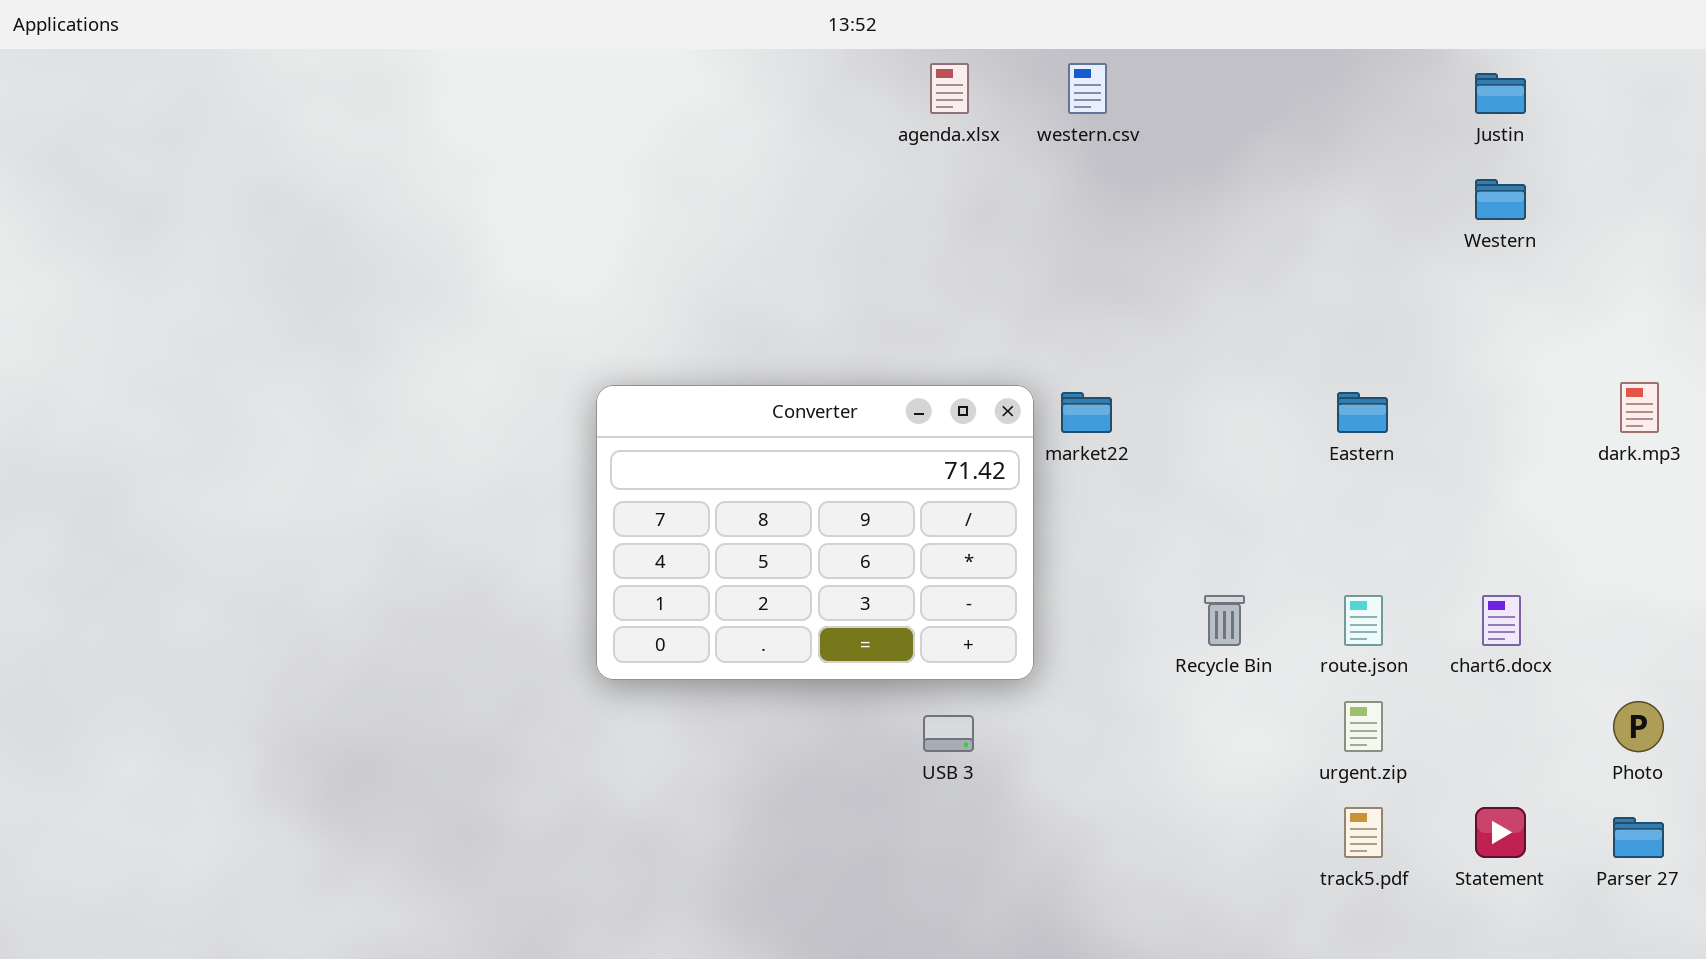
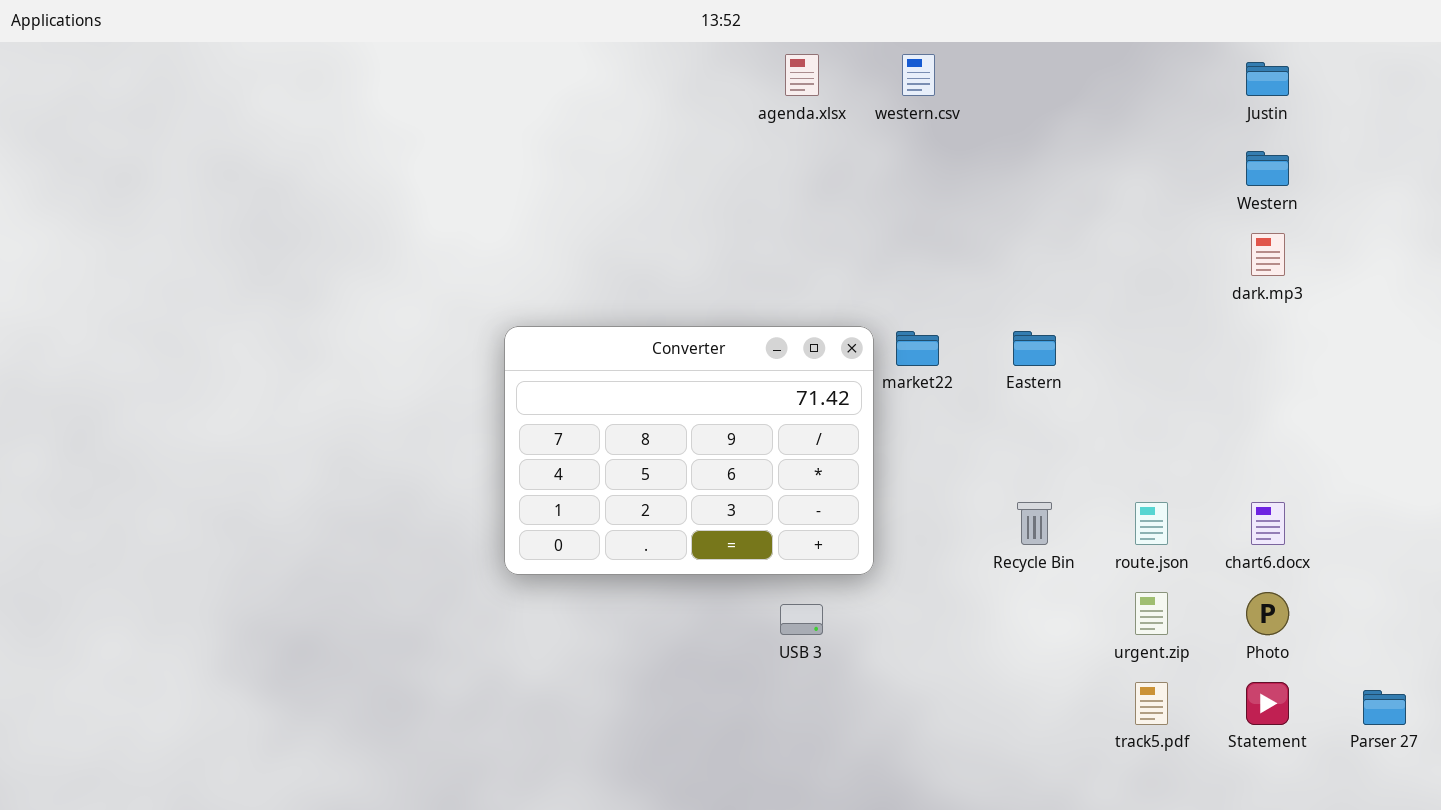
dark.mp3: [1620,382,1659,433] -> [1251,233,1285,276], moved
Eastern: [1337,392,1388,433] -> [1013,331,1056,366], moved
Photo: [1613,701,1664,752] -> [1246,592,1289,635], moved

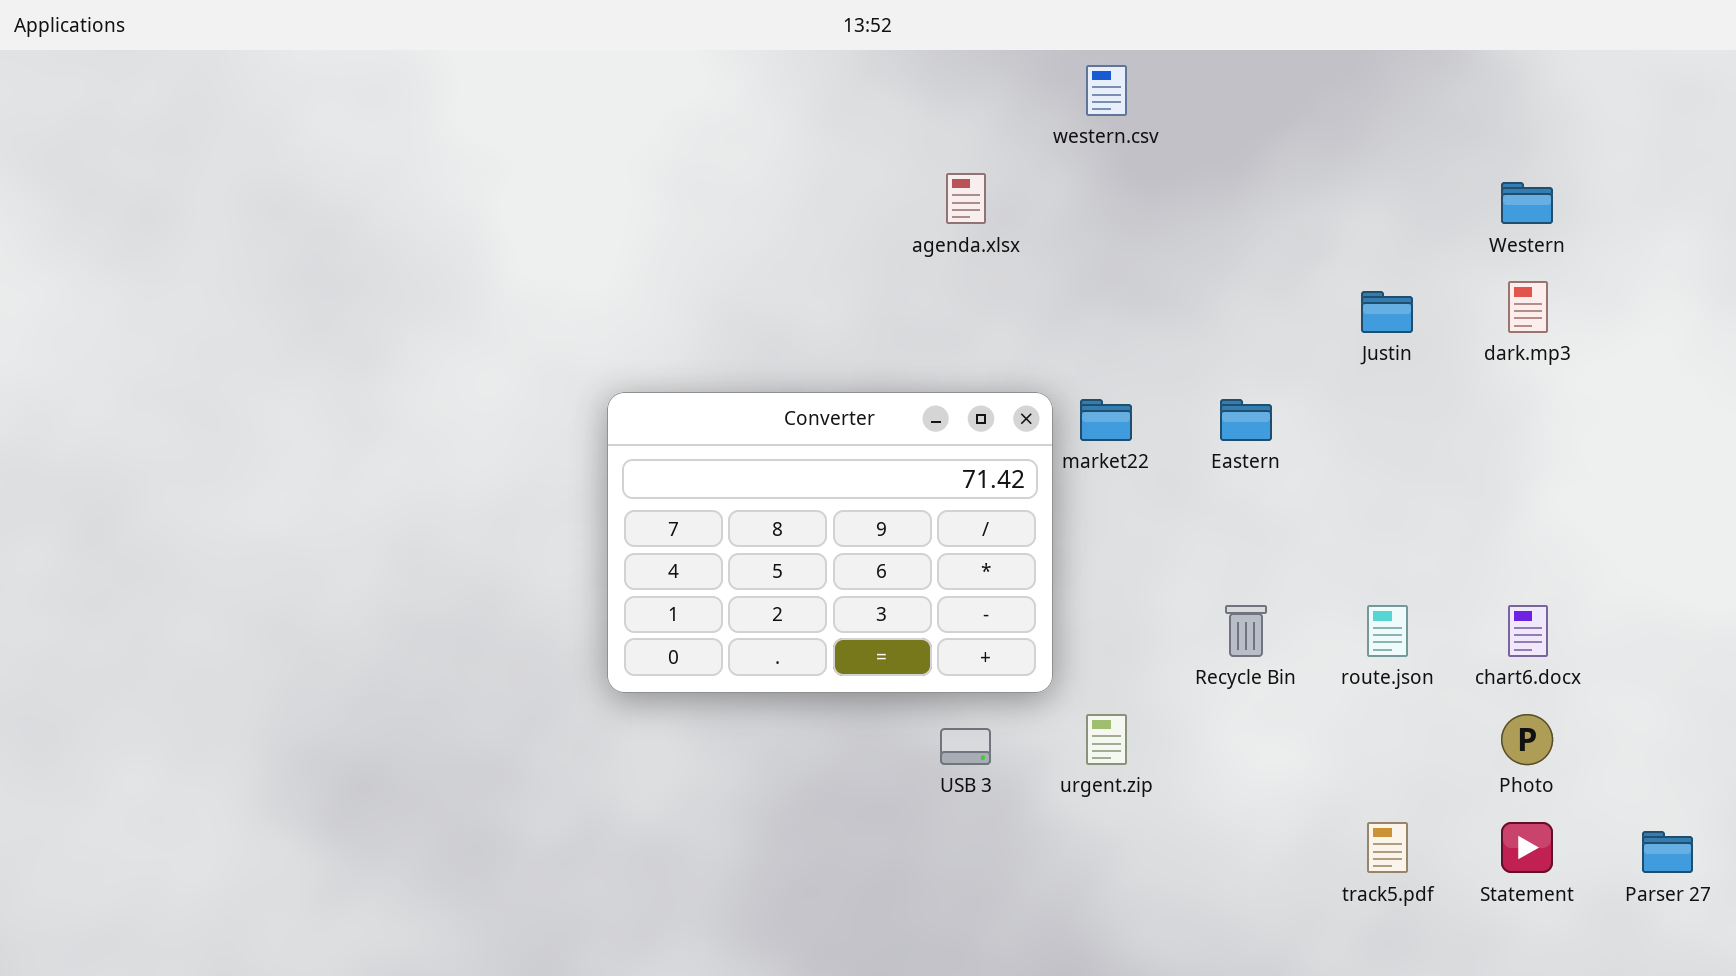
agenda.xlsx: [785,54,819,96] -> [946,173,986,224], moved
Justin: [1246,62,1289,96] -> [1361,291,1413,333], moved
urgent.zip: [1135,592,1168,635] -> [1086,714,1127,765], moved

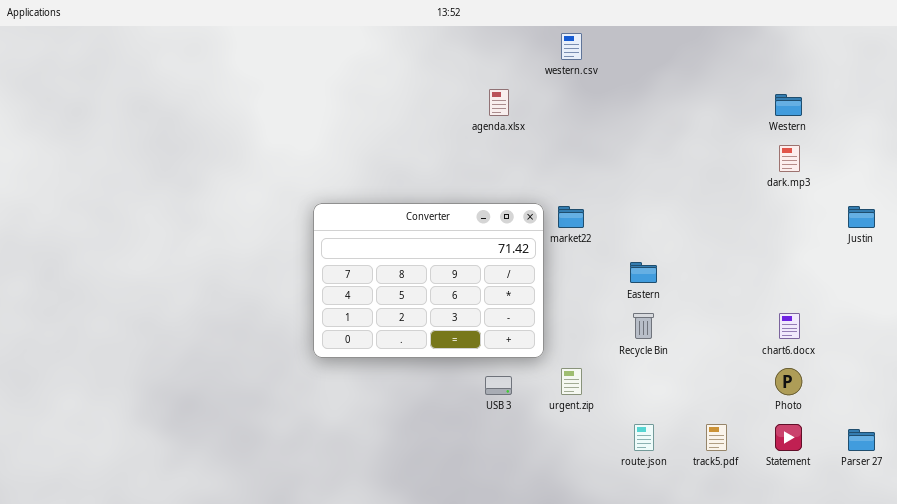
Justin: [1361,291,1413,333] -> [848,206,875,228], moved
Eastern: [1220,399,1272,441] -> [630,262,657,283], moved
route.json: [1367,605,1408,657] -> [634,424,654,451], moved

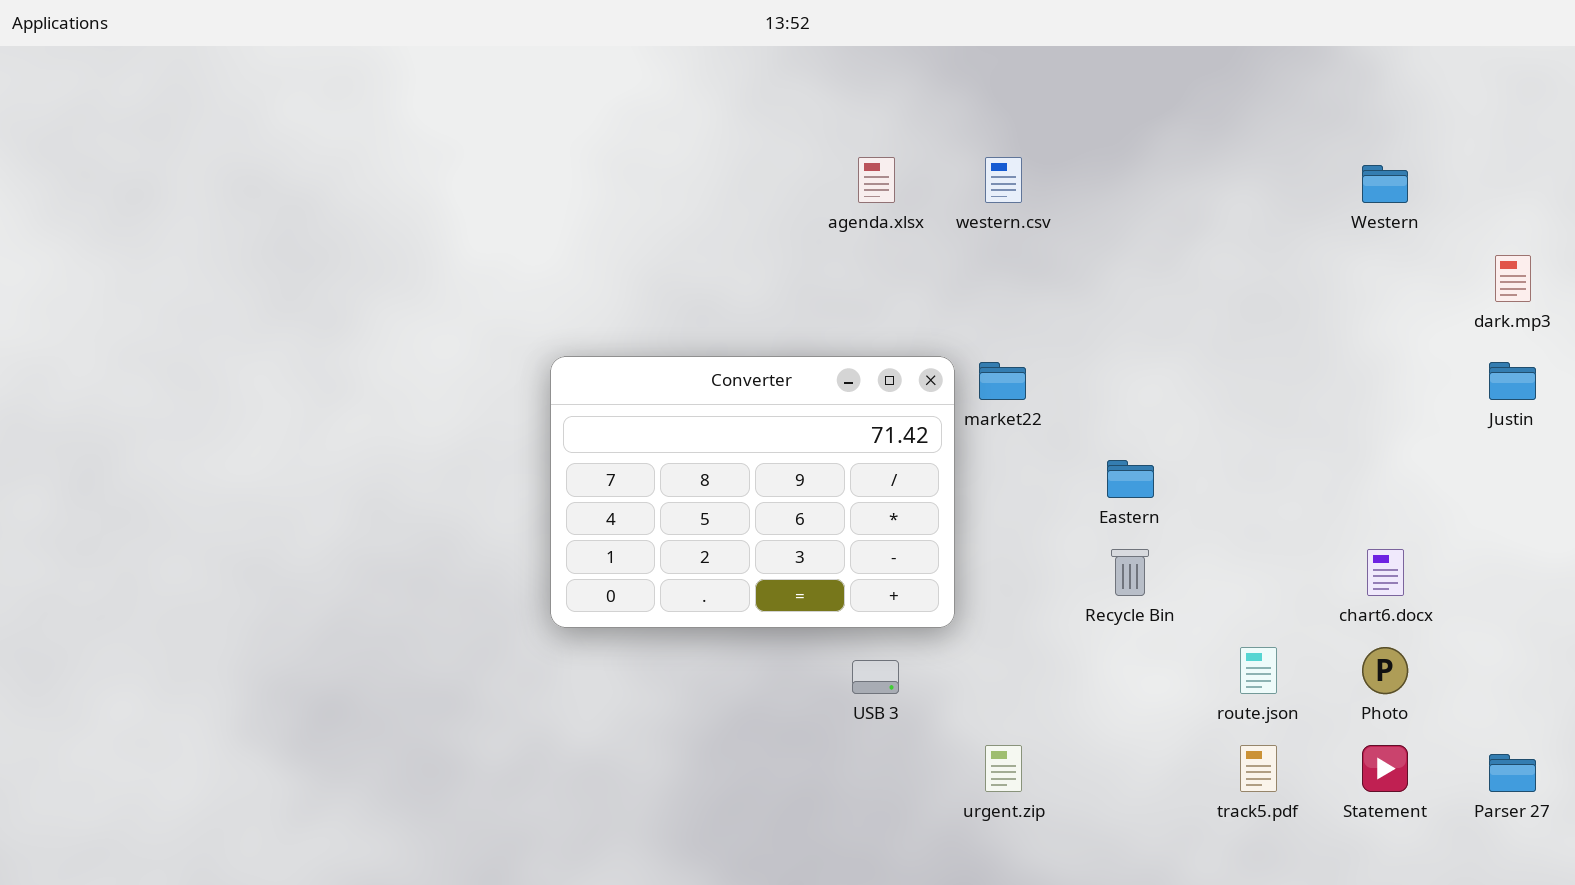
western.csv: [561,33,582,60] -> [985,157,1022,203], moved
dark.mp3: [779,145,800,172] -> [1495,255,1531,302], moved
urgent.zip: [561,368,582,395] -> [985,745,1022,792], moved
route.json: [634,424,654,451] -> [1240,647,1277,694], moved

